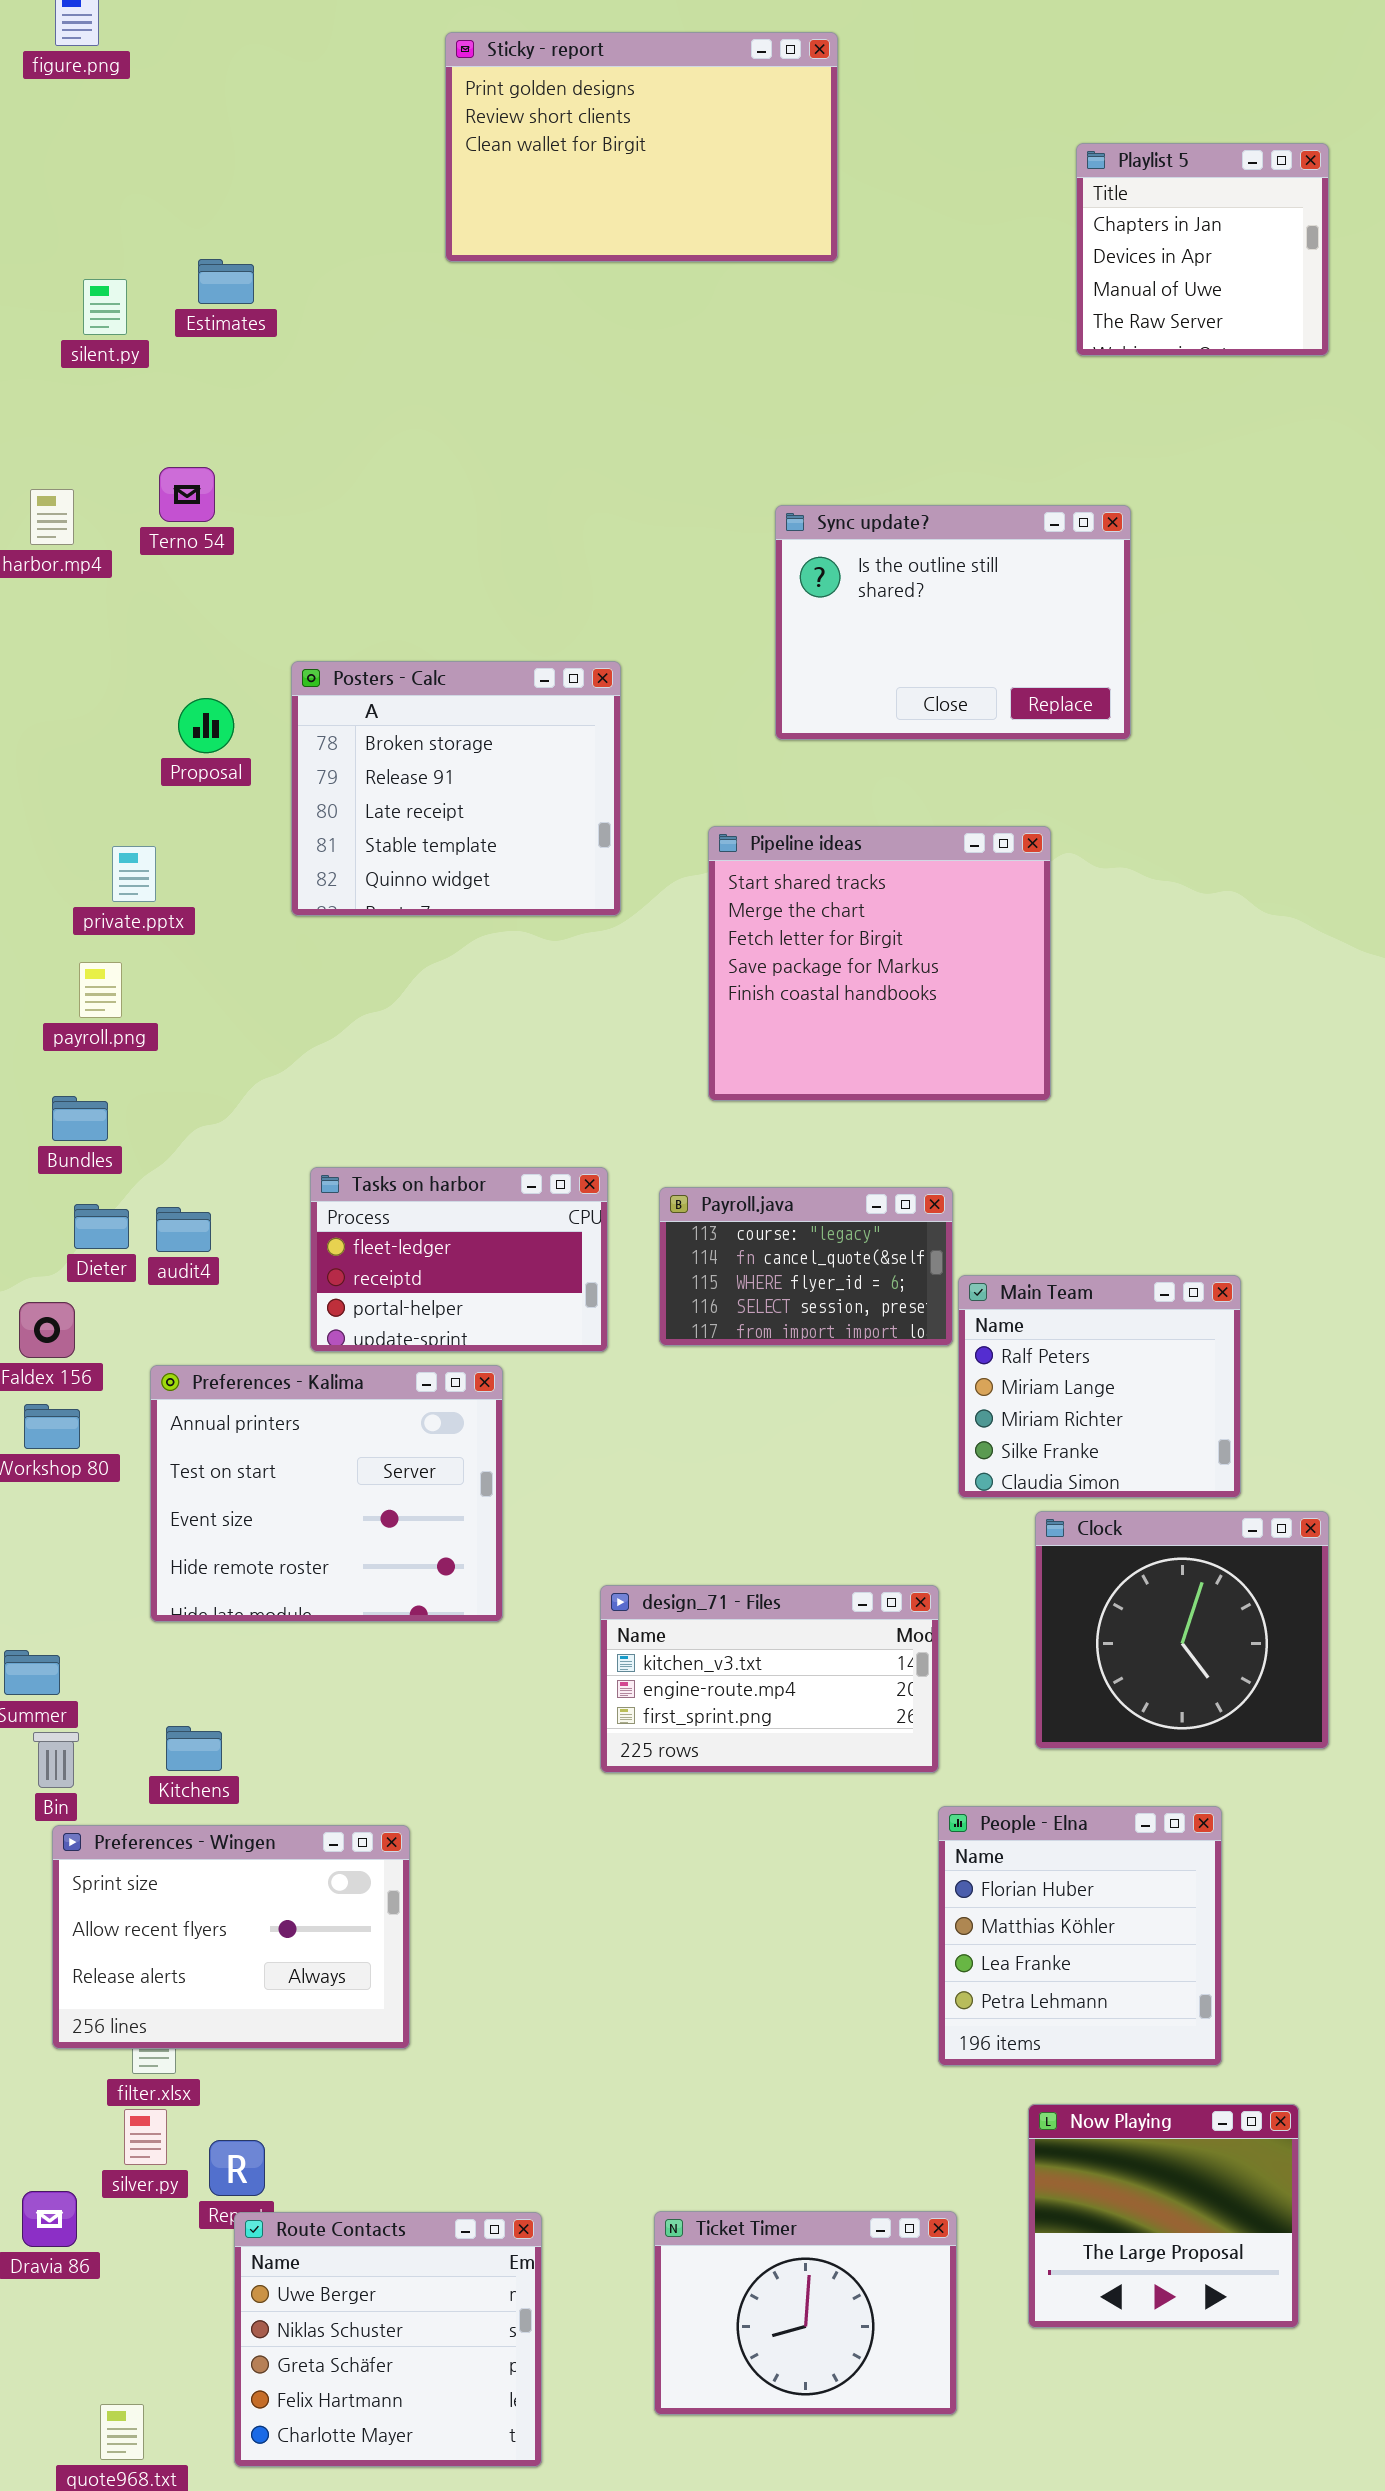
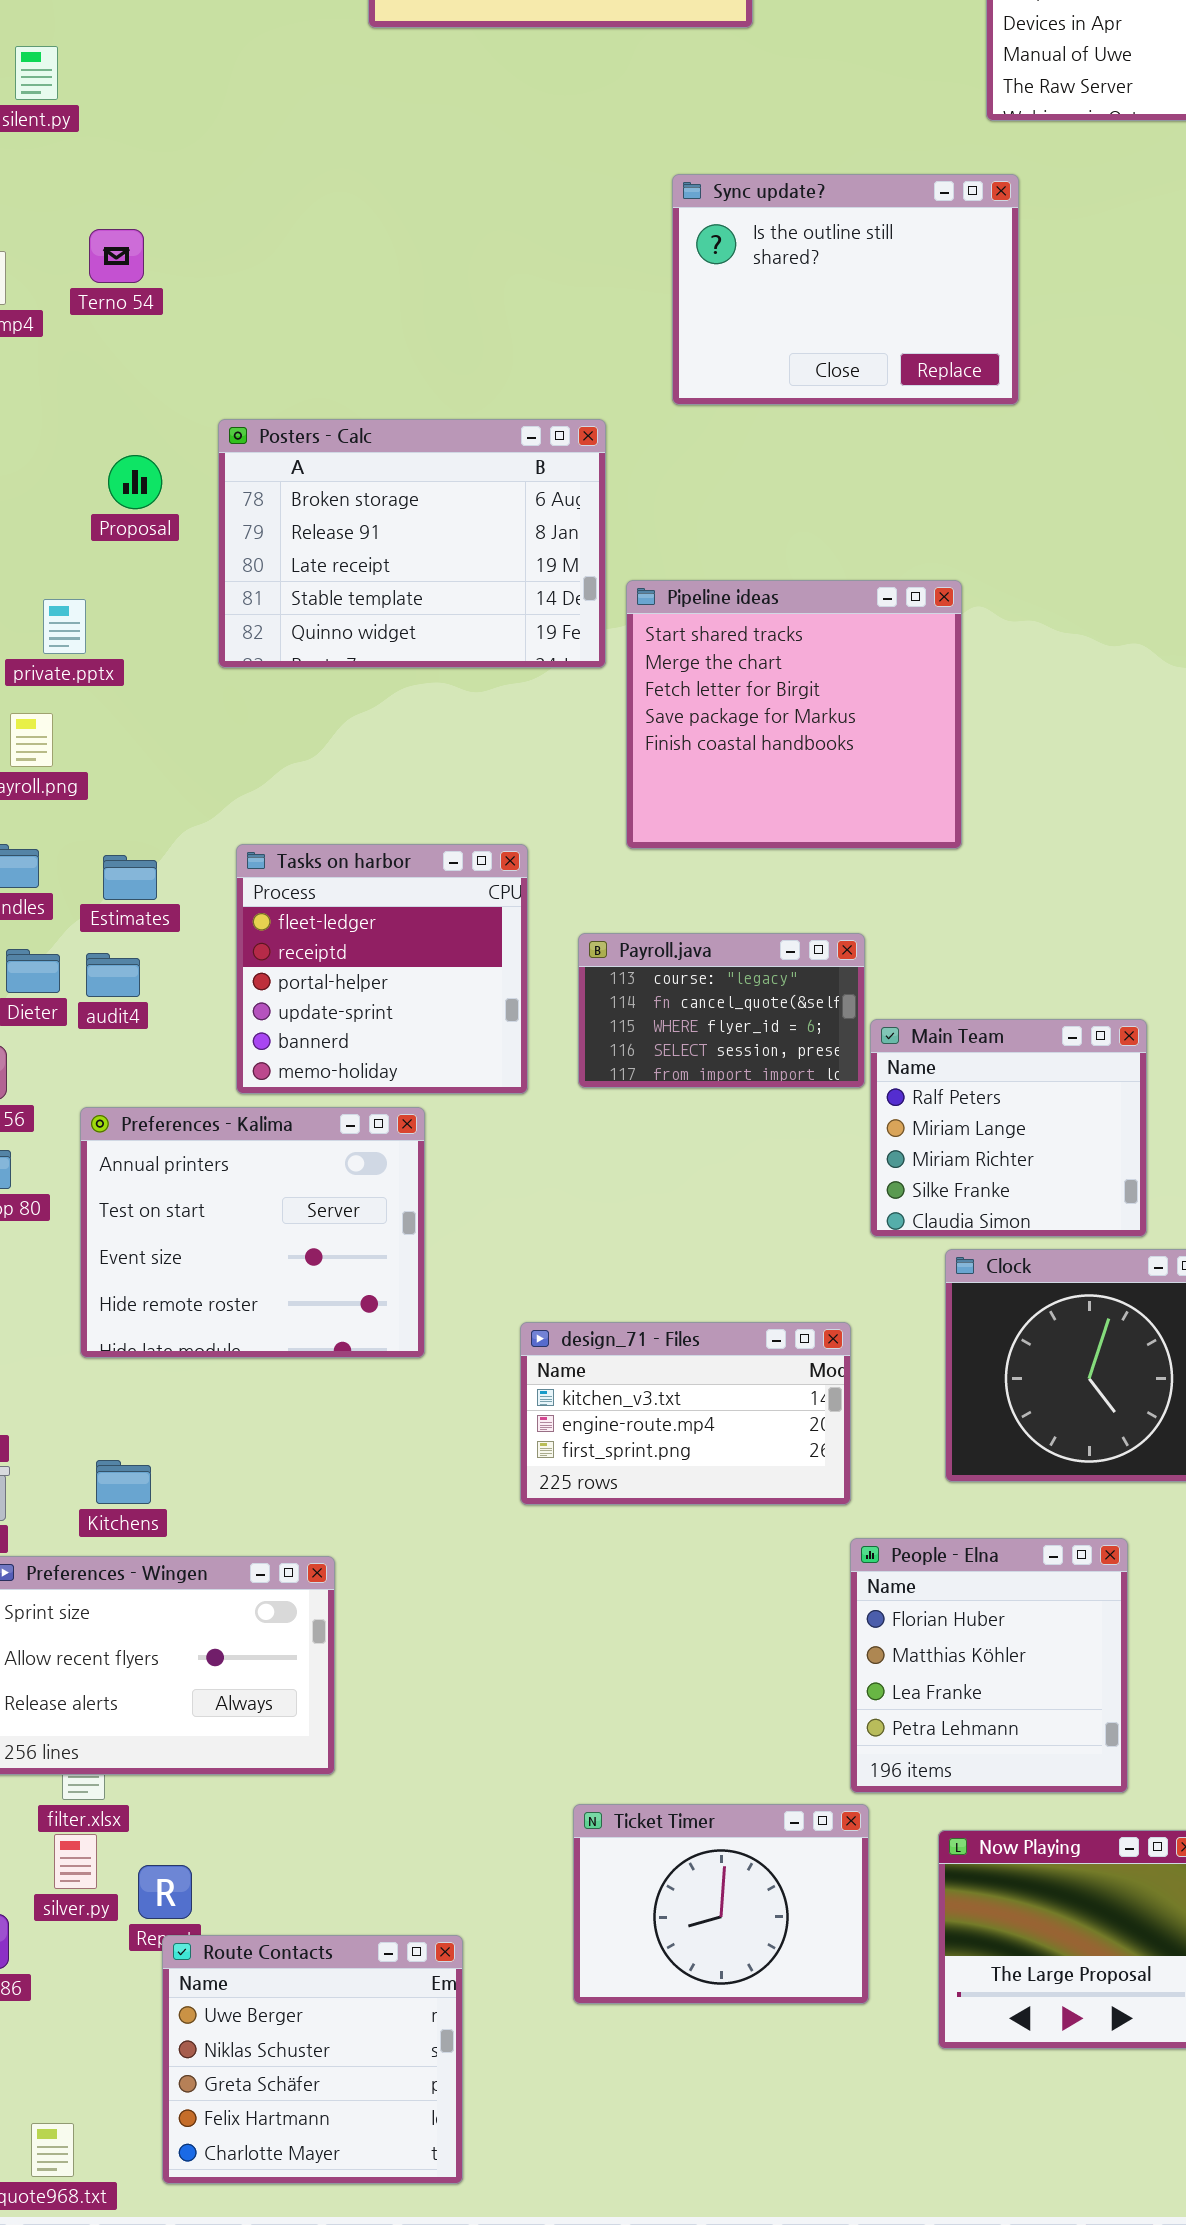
Estimates: [198,259,254,304] -> [103,855,157,900], moved
Sync update?: [775,505,1131,740] -> [672,174,1019,405], moved
Posters - Calc: [291,661,621,916] -> [218,419,606,668], resized
Tasks on harbor: [310,1167,608,1352] -> [236,844,528,1094], resized
Ticket Timer: [654,2211,957,2415] -> [573,1804,869,2004], moved

